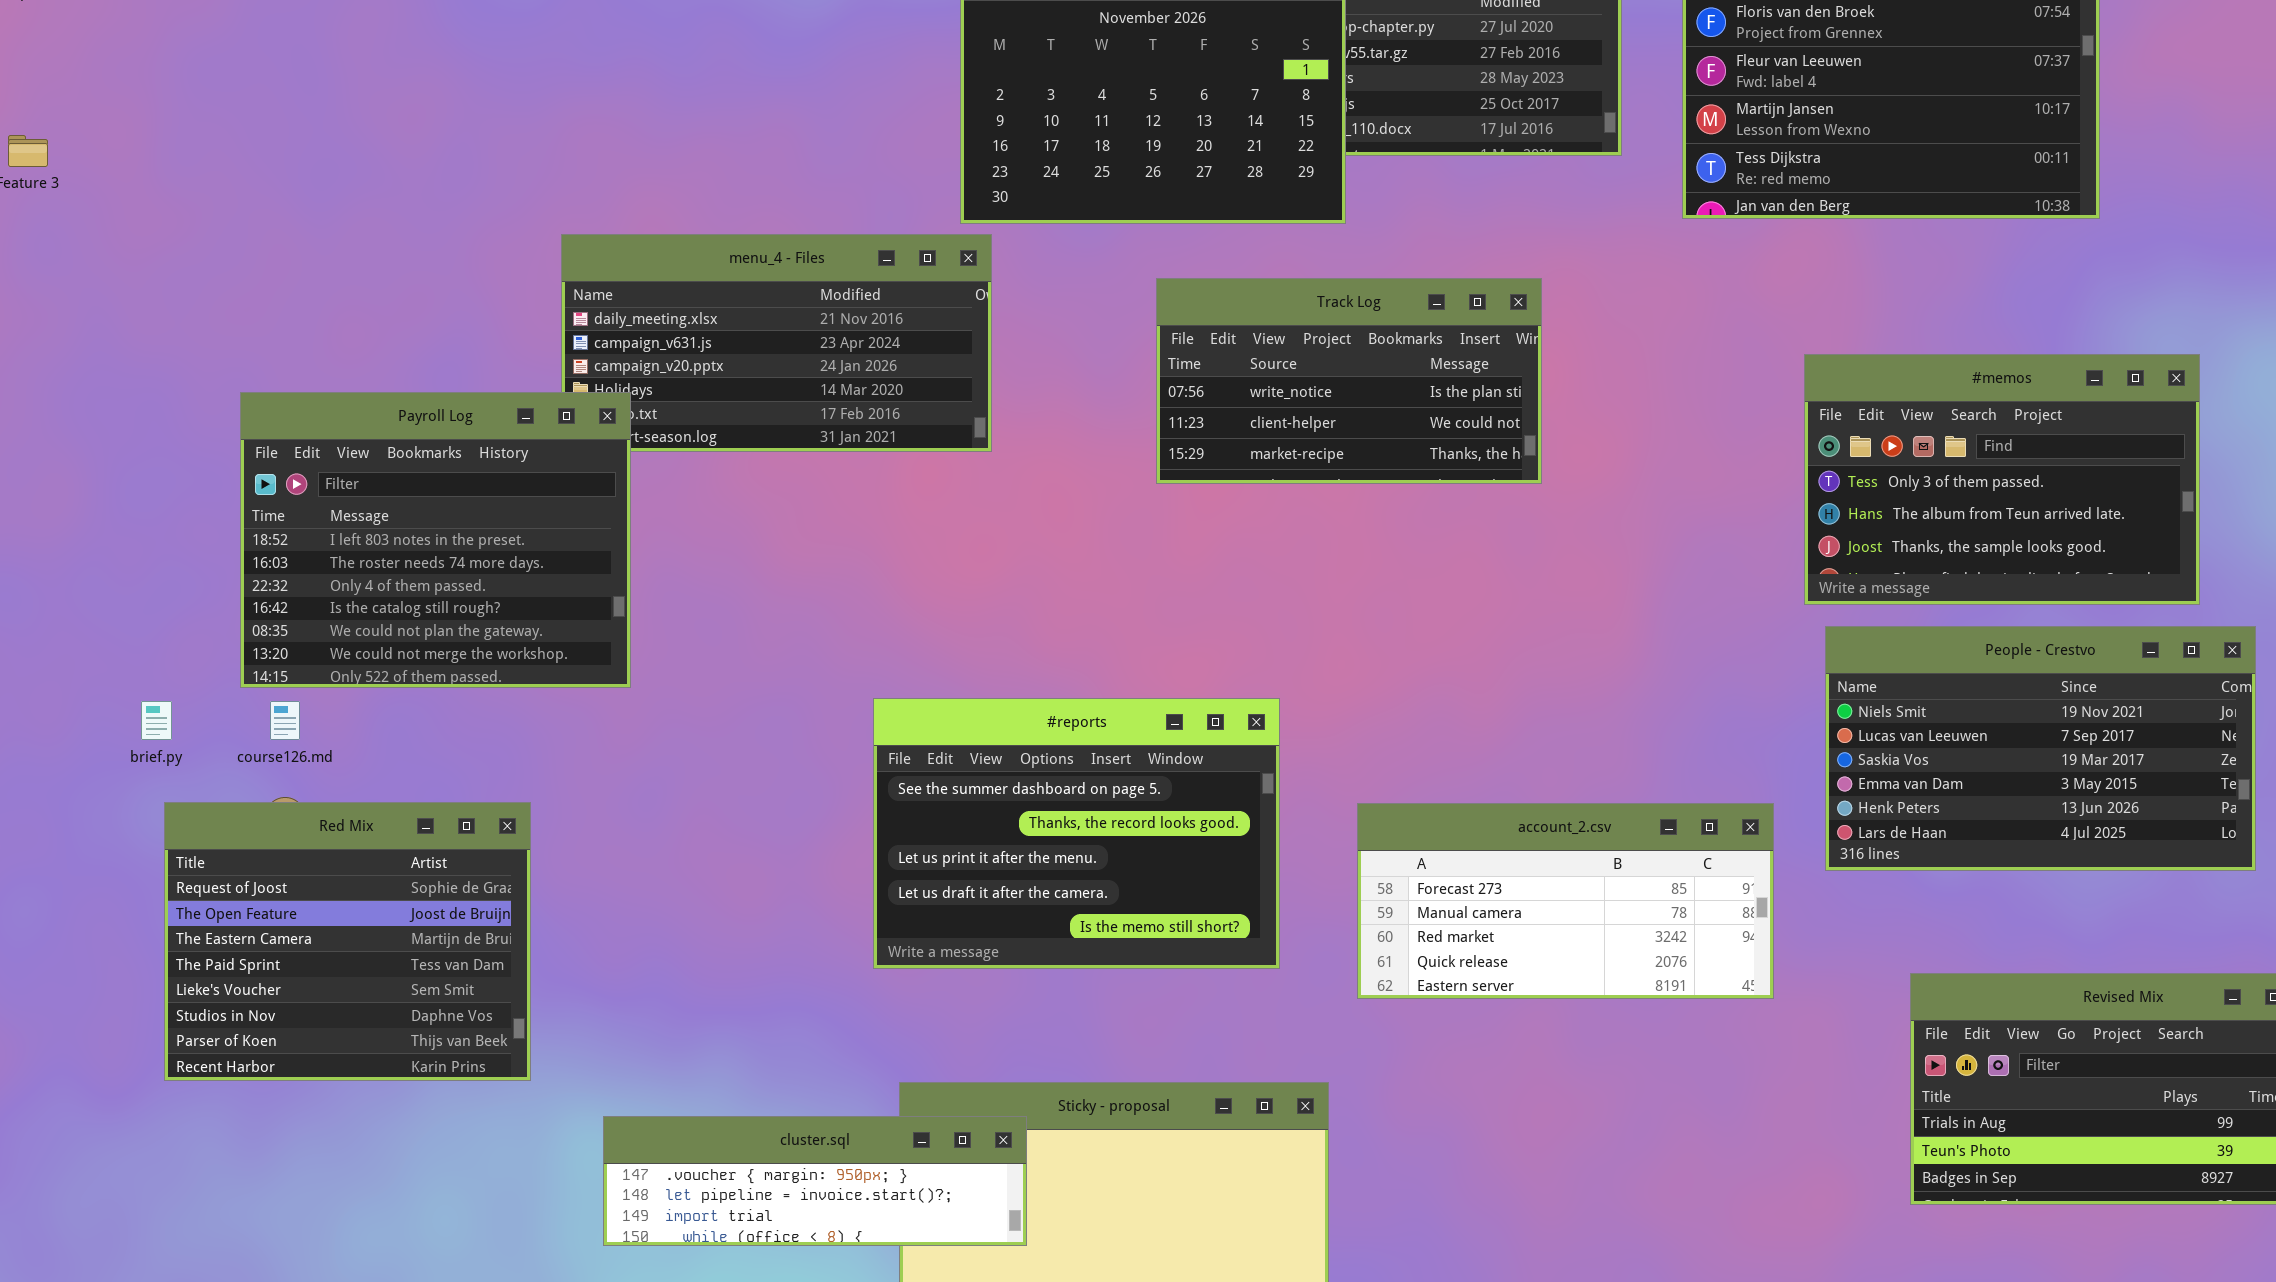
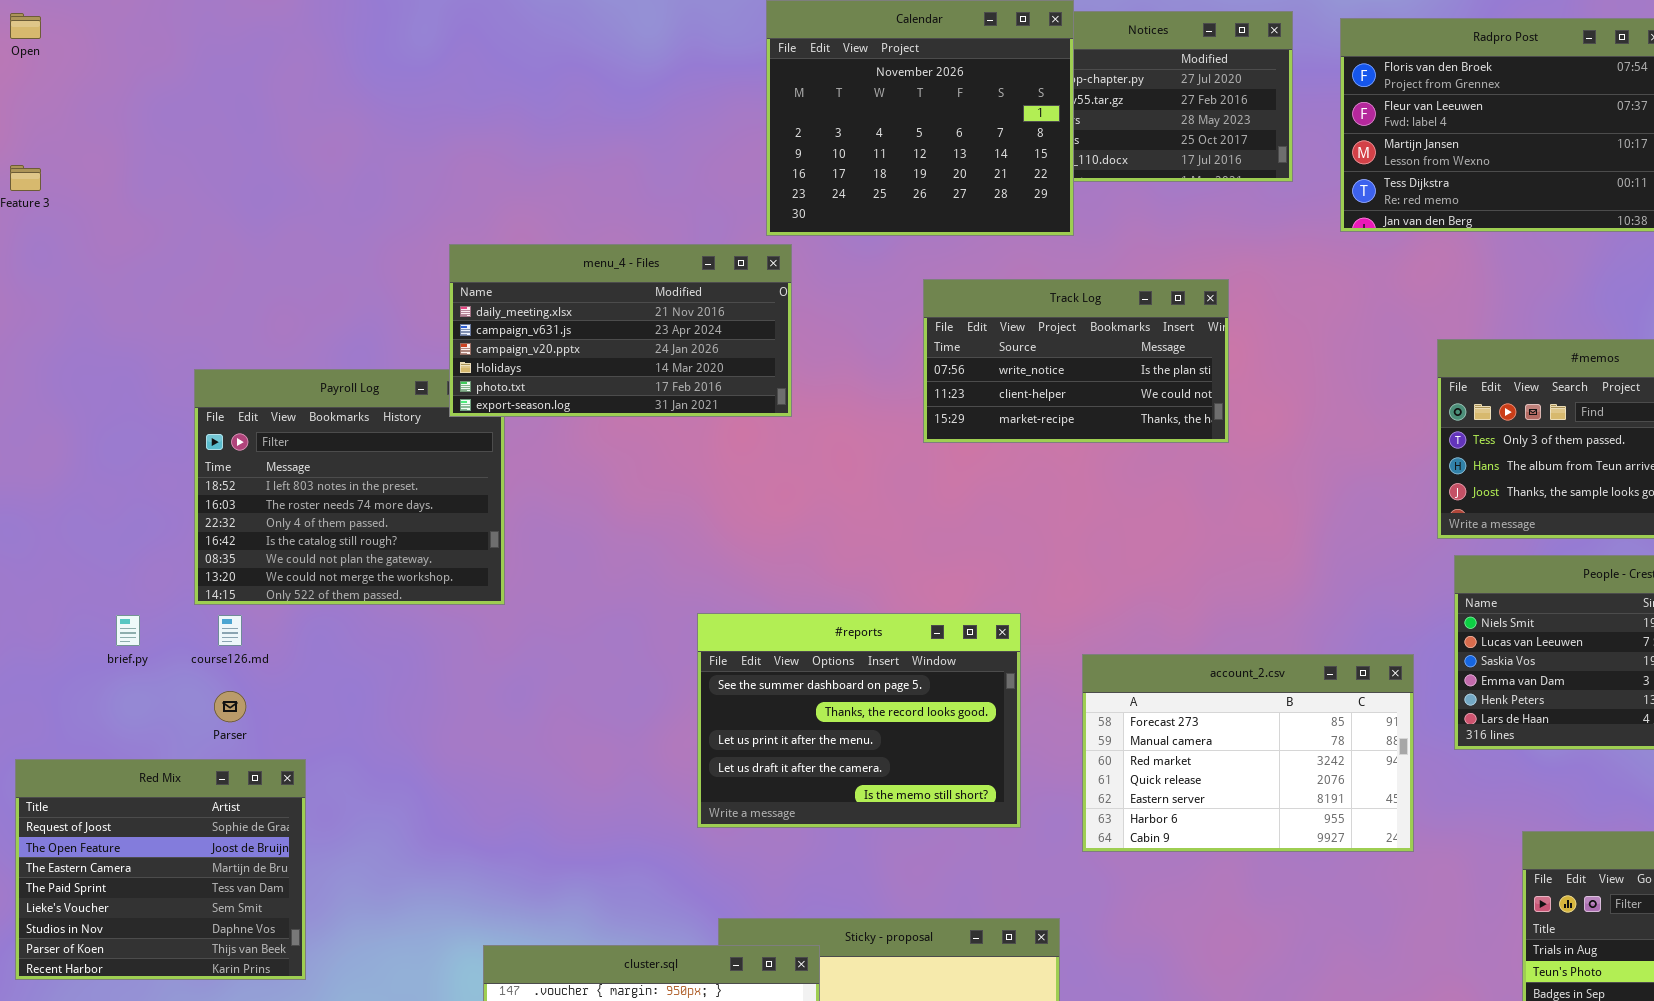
menu_4 - Files: [561,234,992,452] -> [449,244,792,417], raised
Red Mix: [164,802,531,1081] -> [15,759,306,980], moved
account_2.csv: [1357,803,1774,999] -> [1082,654,1414,852], resized

